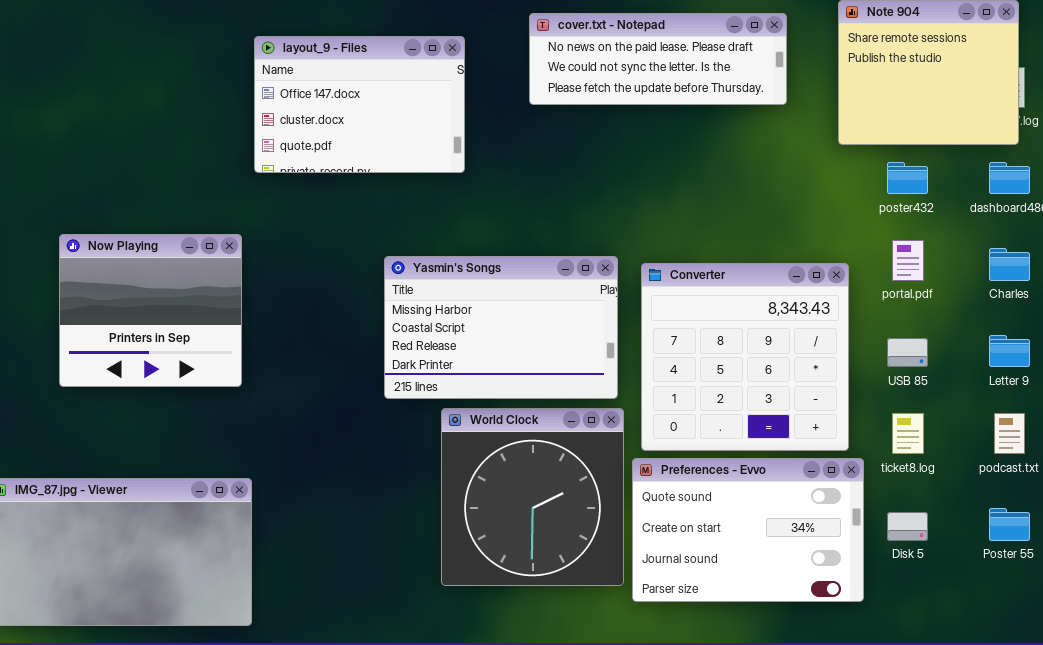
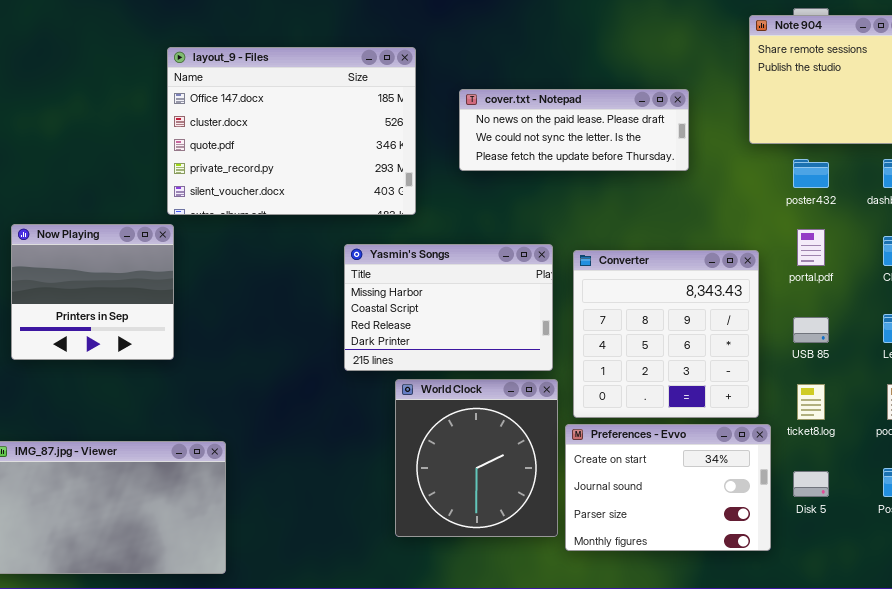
cover.txt - Notepad: [529,13,787,105] -> [459,89,689,171], moved
layout_9 - Files: [254,36,465,173] -> [167,47,416,215], resized
Now Playing: [59,234,242,387] -> [11,224,174,360], moved
Preferences - Evvo: [632,458,864,602] -> [565,424,771,551], scrolled down 1 row

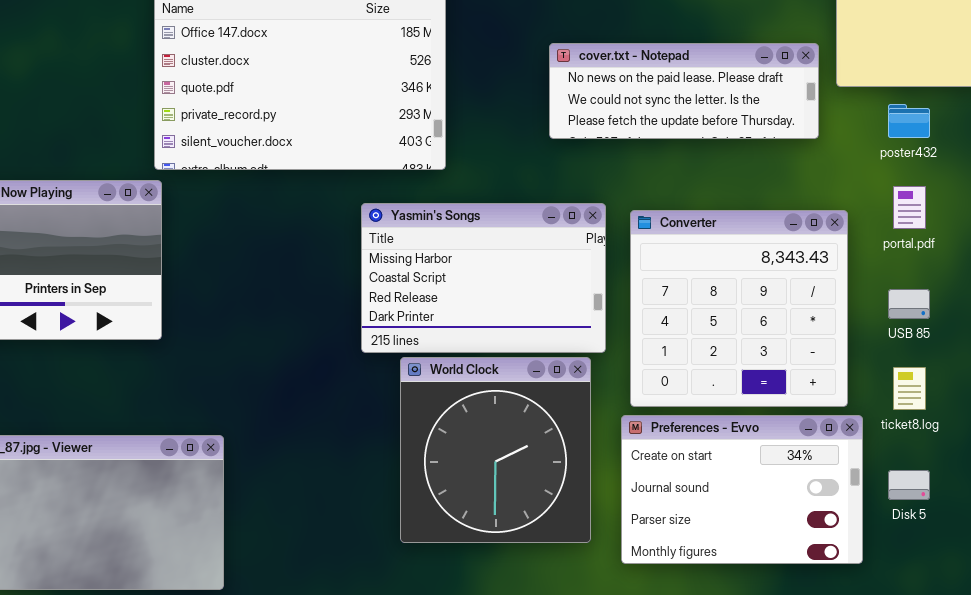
cover.txt - Notepad: [459,89,689,171] -> [549,43,819,139], moved
World Clock: [395,379,558,537] -> [400,357,591,543], moved

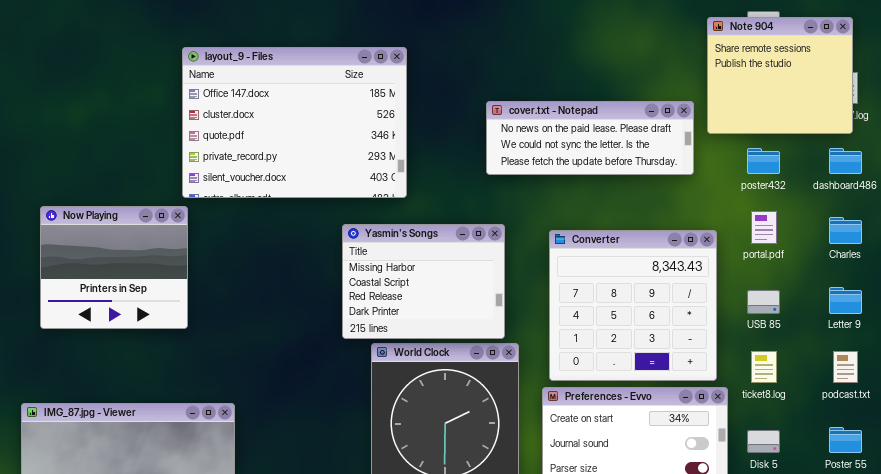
Yasmin's Songs: [361,203,606,353] -> [342,224,505,339], resized

